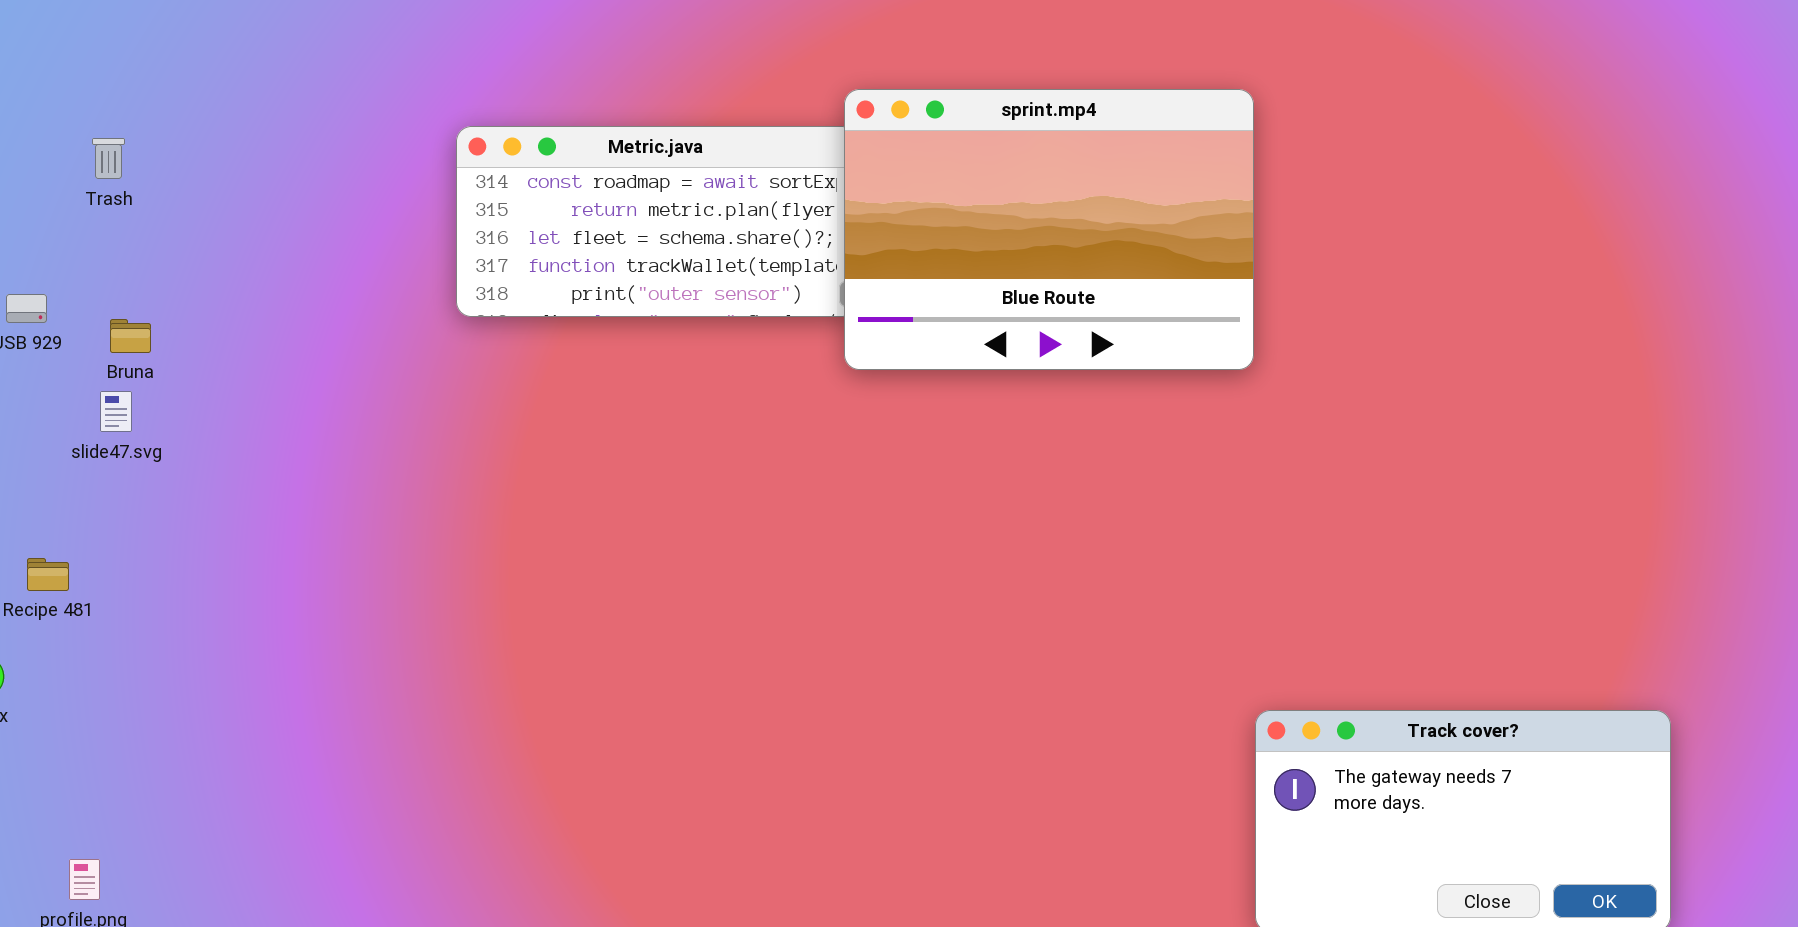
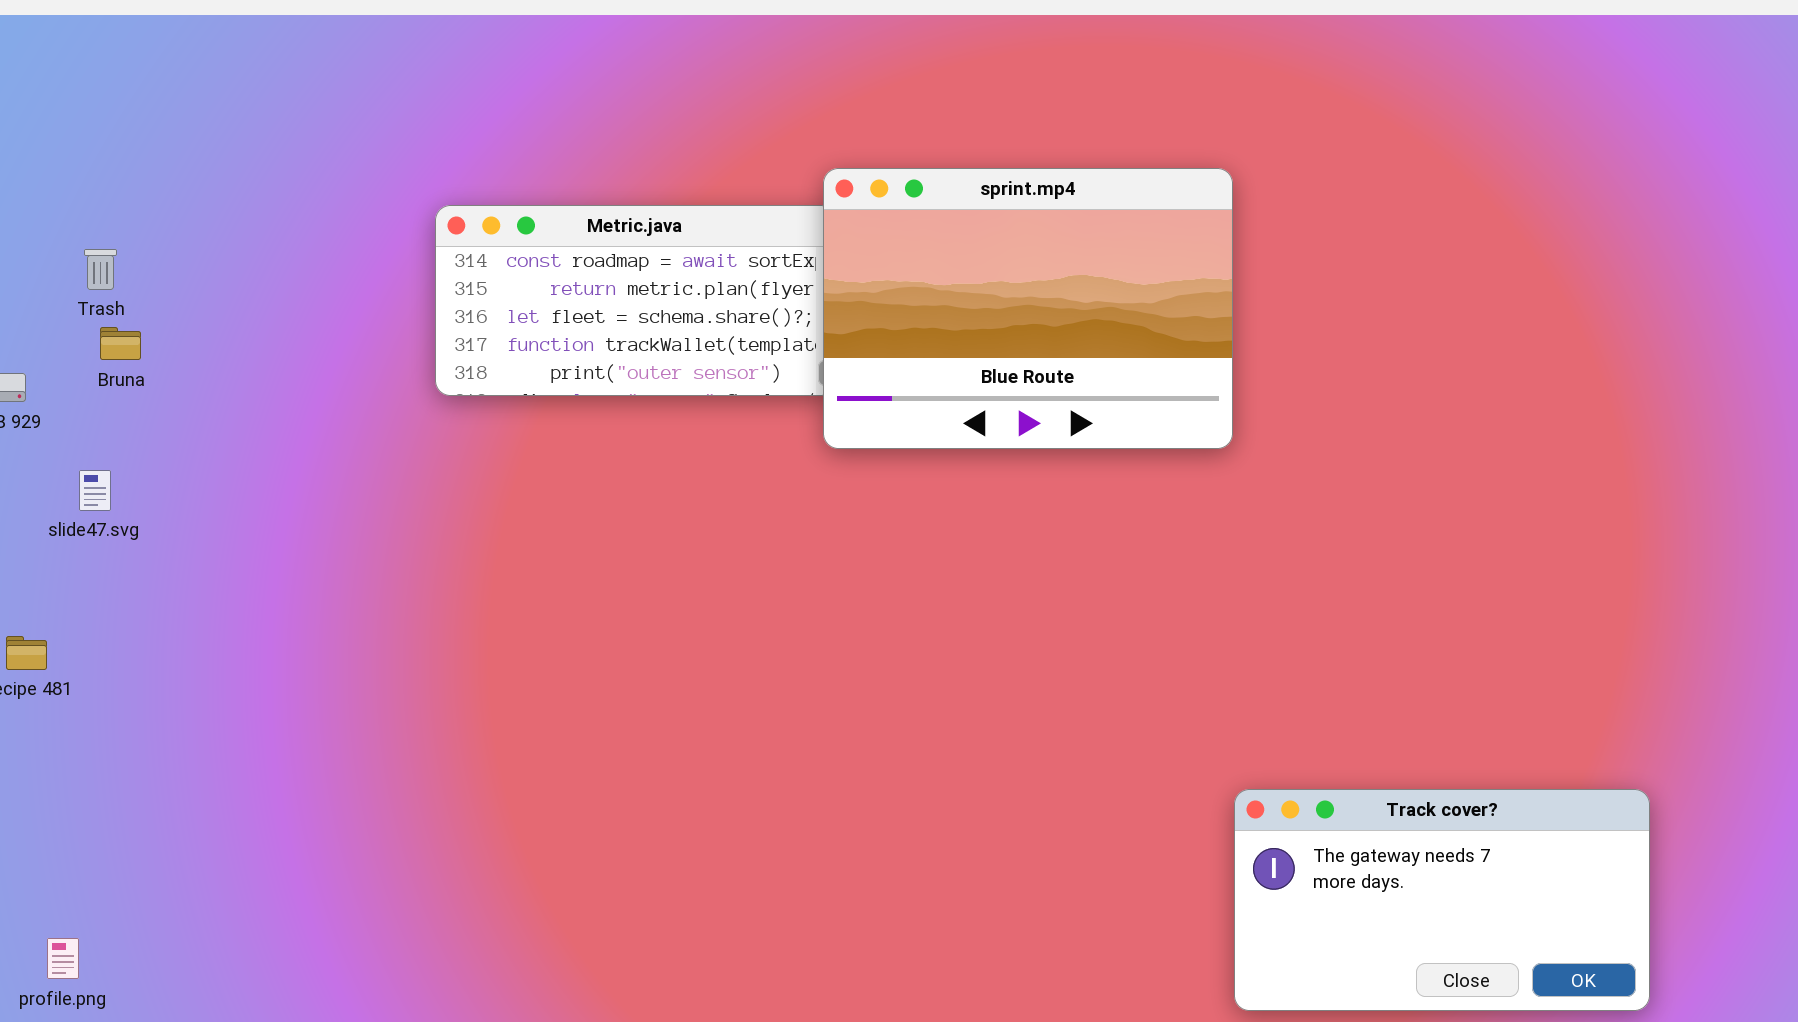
Trash: [92,138,125,179] -> [84,249,117,290], moved
Bruna: [110,319,151,353] -> [100,327,141,360], moved

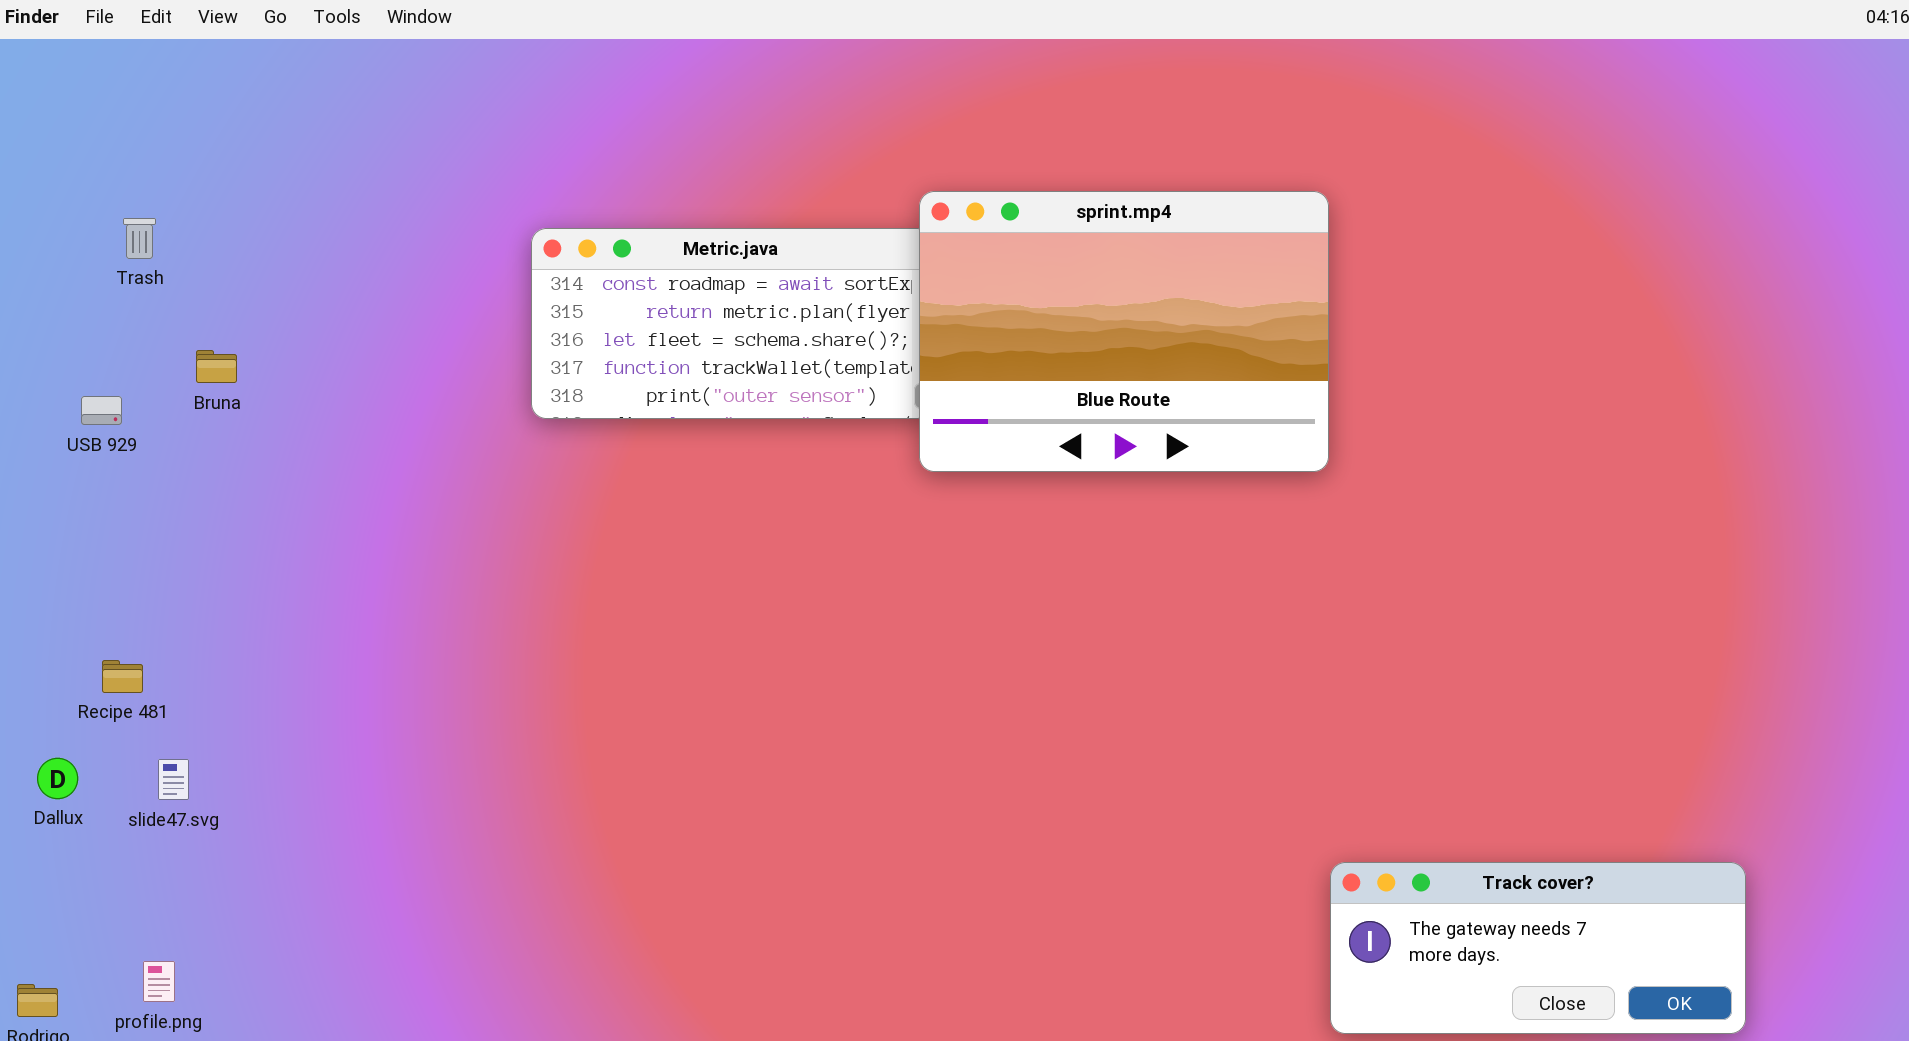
Trash: [84,249,117,290] -> [123,218,156,259], moved
slide47.svg: [79,470,111,511] -> [158,759,189,800], moved
Track cover?: [1234,789,1650,1011] -> [1330,862,1746,1034], resized

